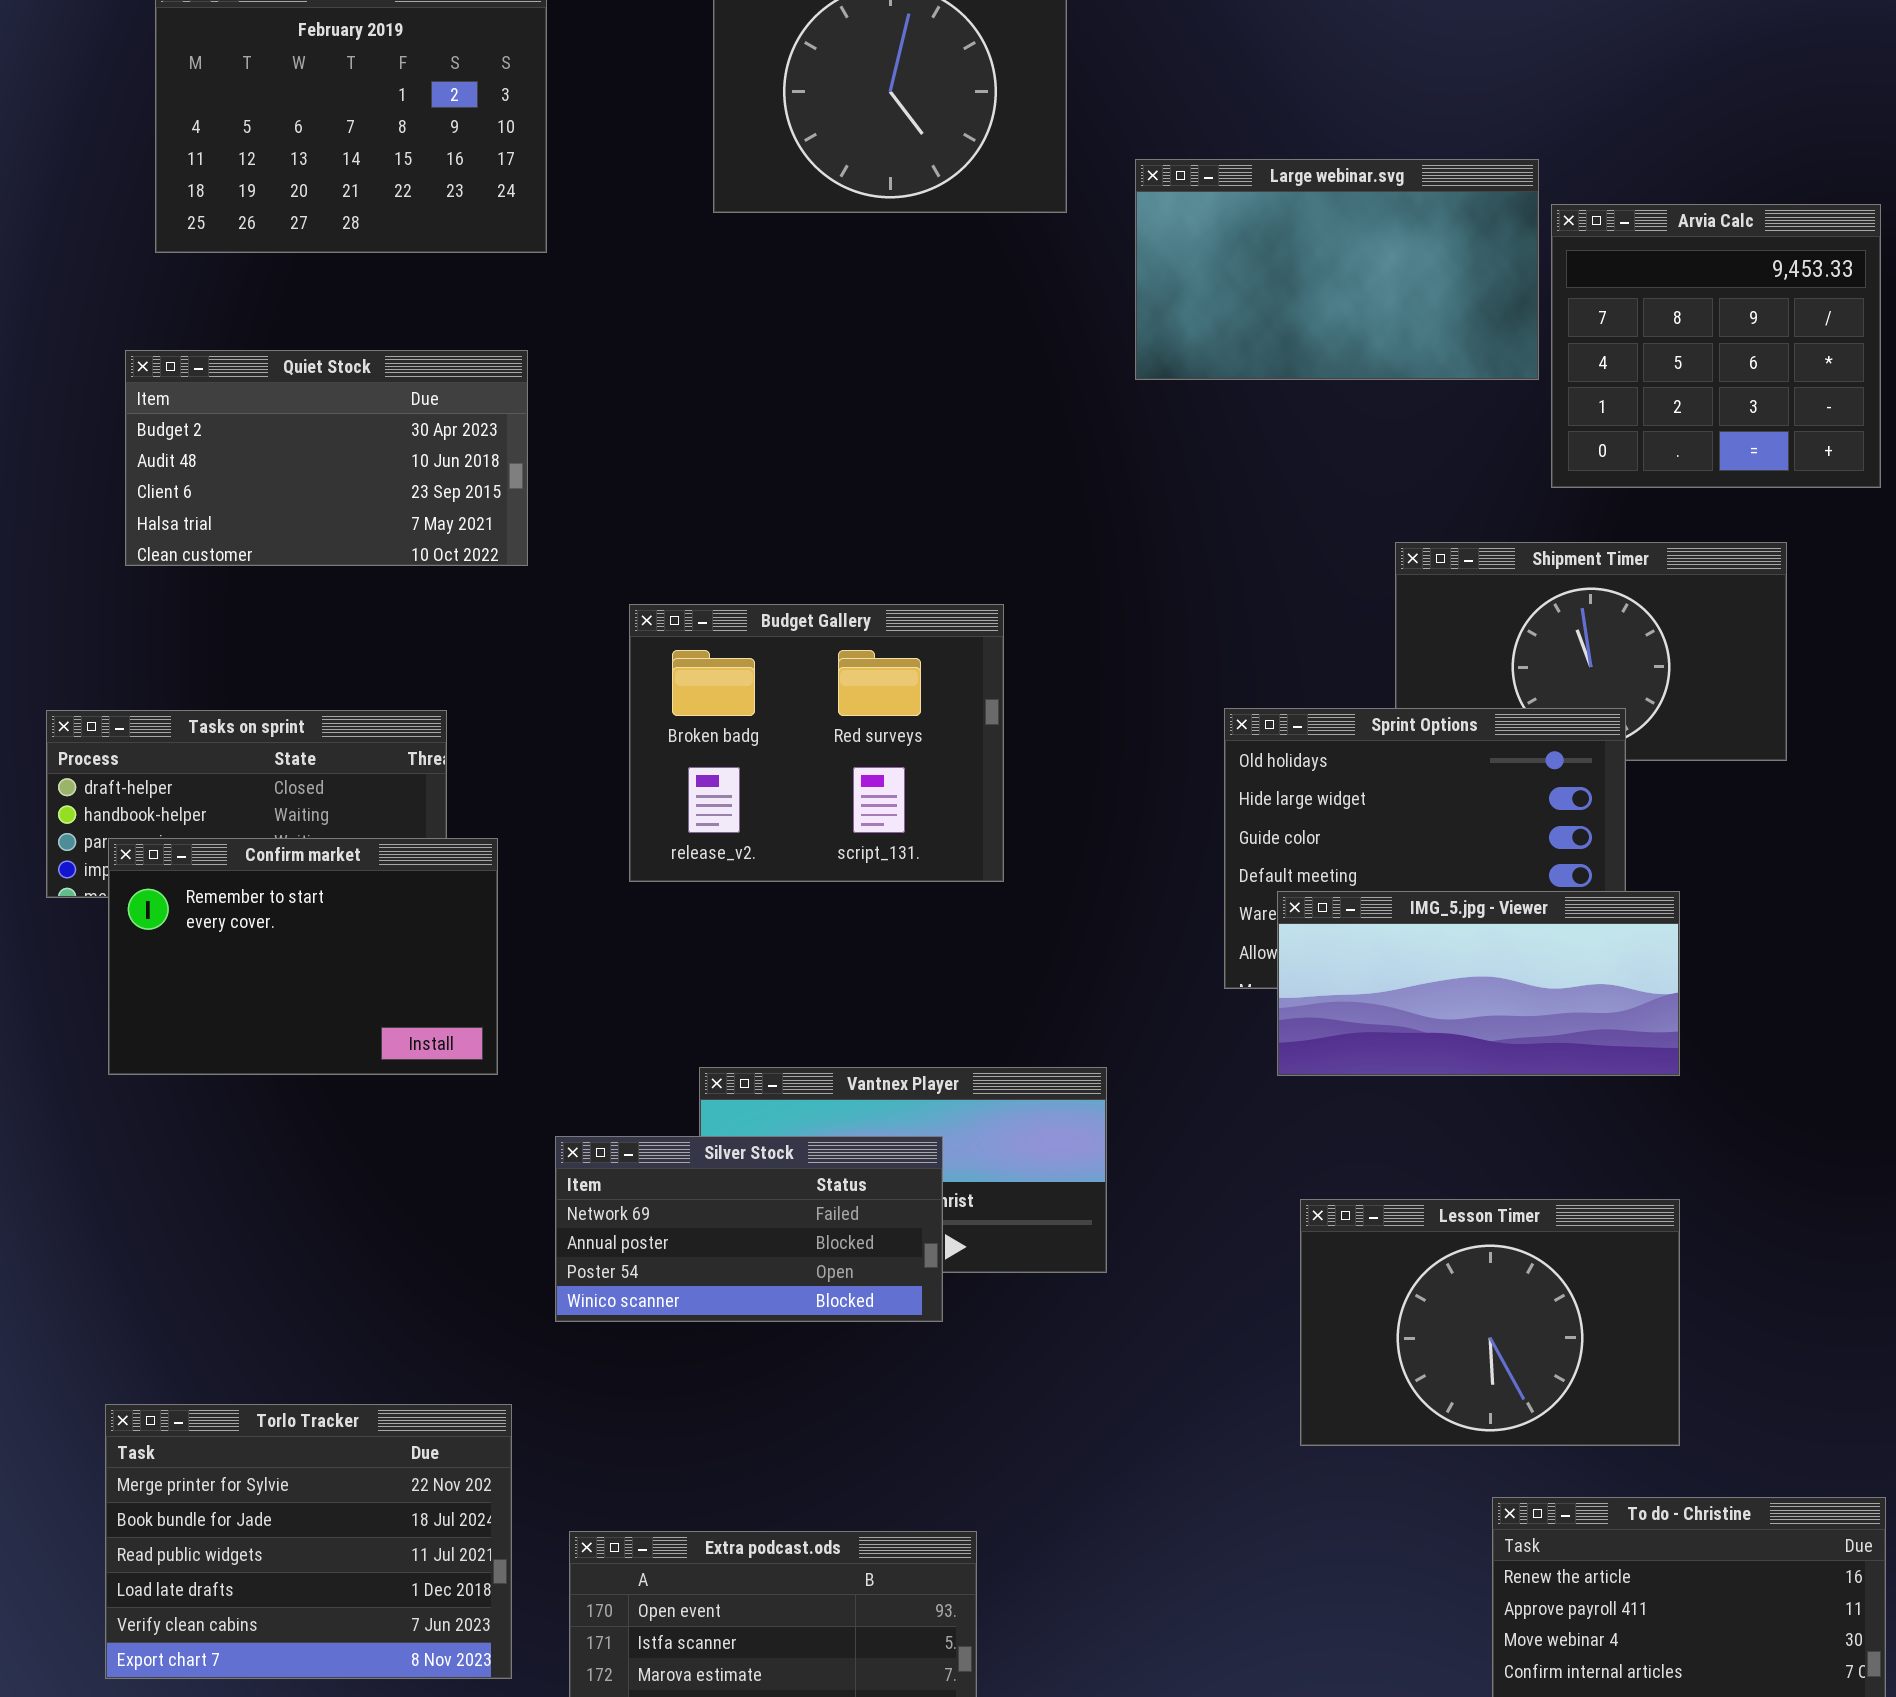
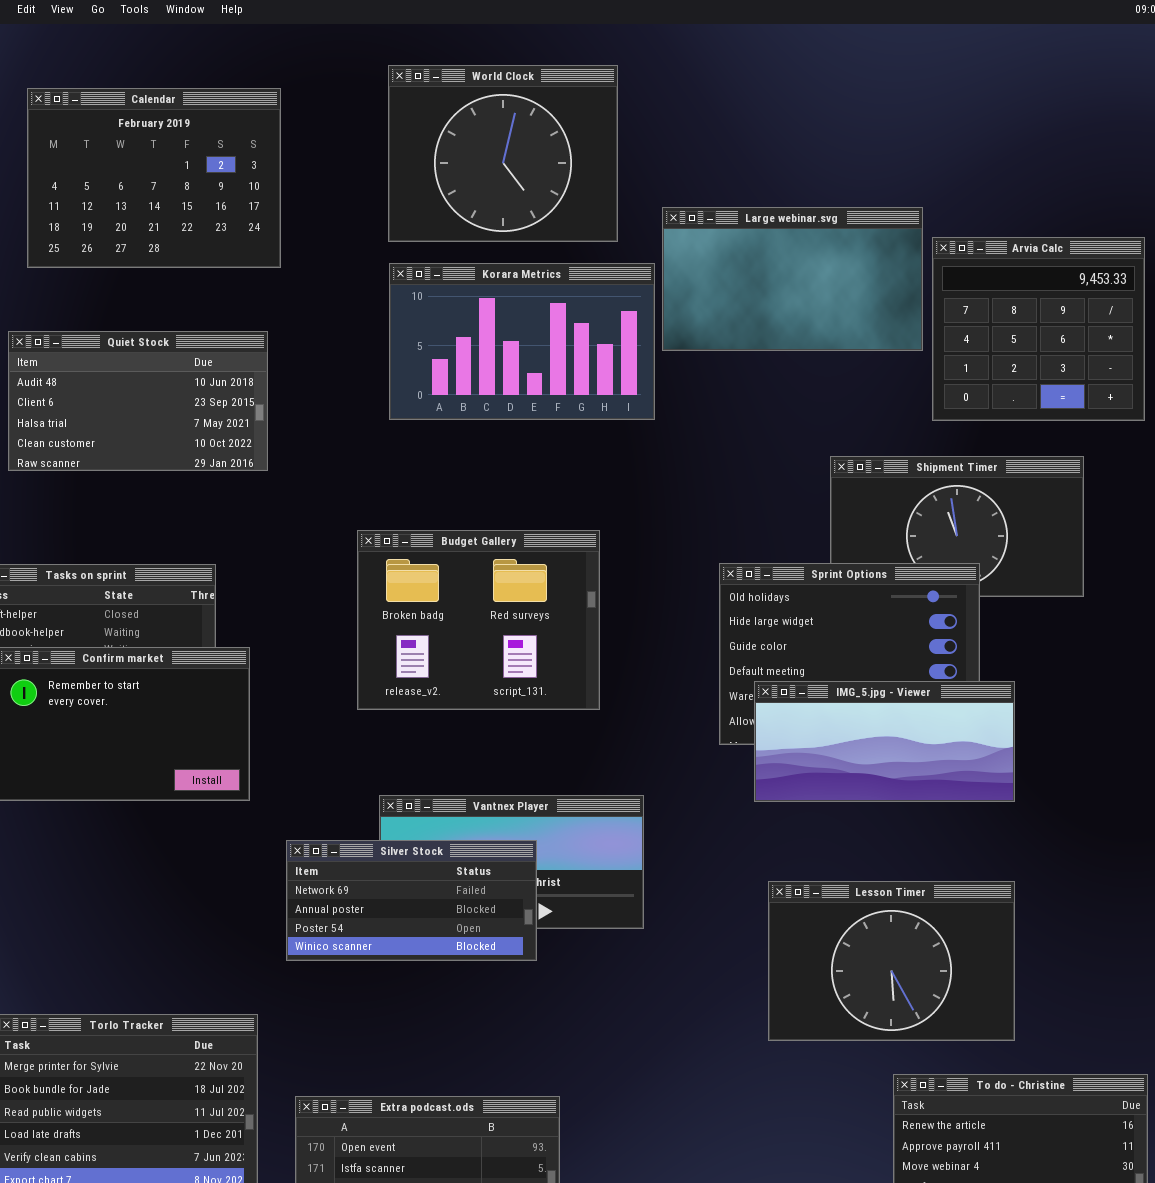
Korara Metrics: none -> [389,263,655,420], opened
Quiet Stock: [125,350,528,566] -> [8,331,268,471], scrolled down 1 row
Budget Gallery: [629,604,1004,882] -> [357,530,600,710], moved

